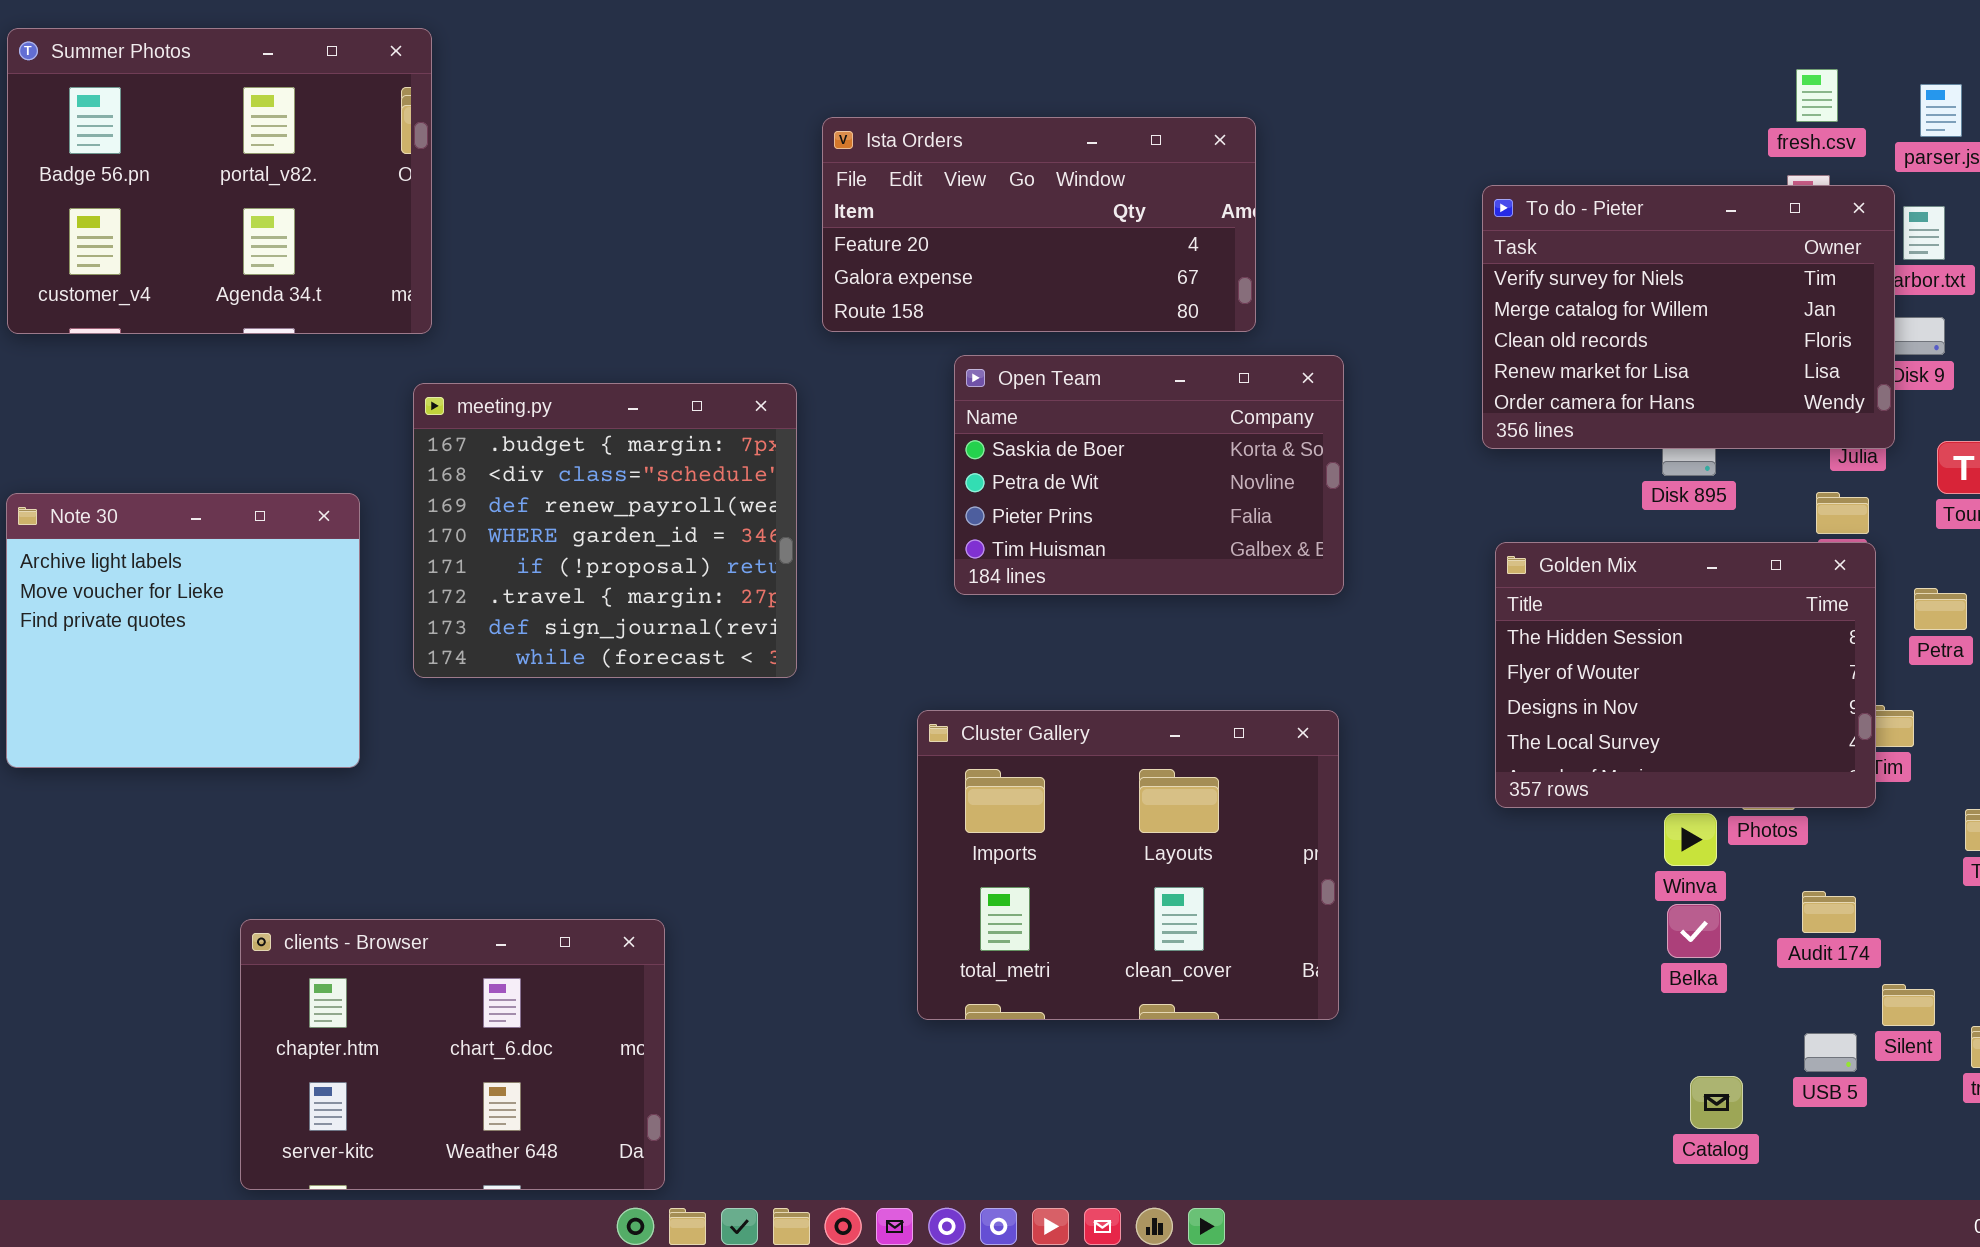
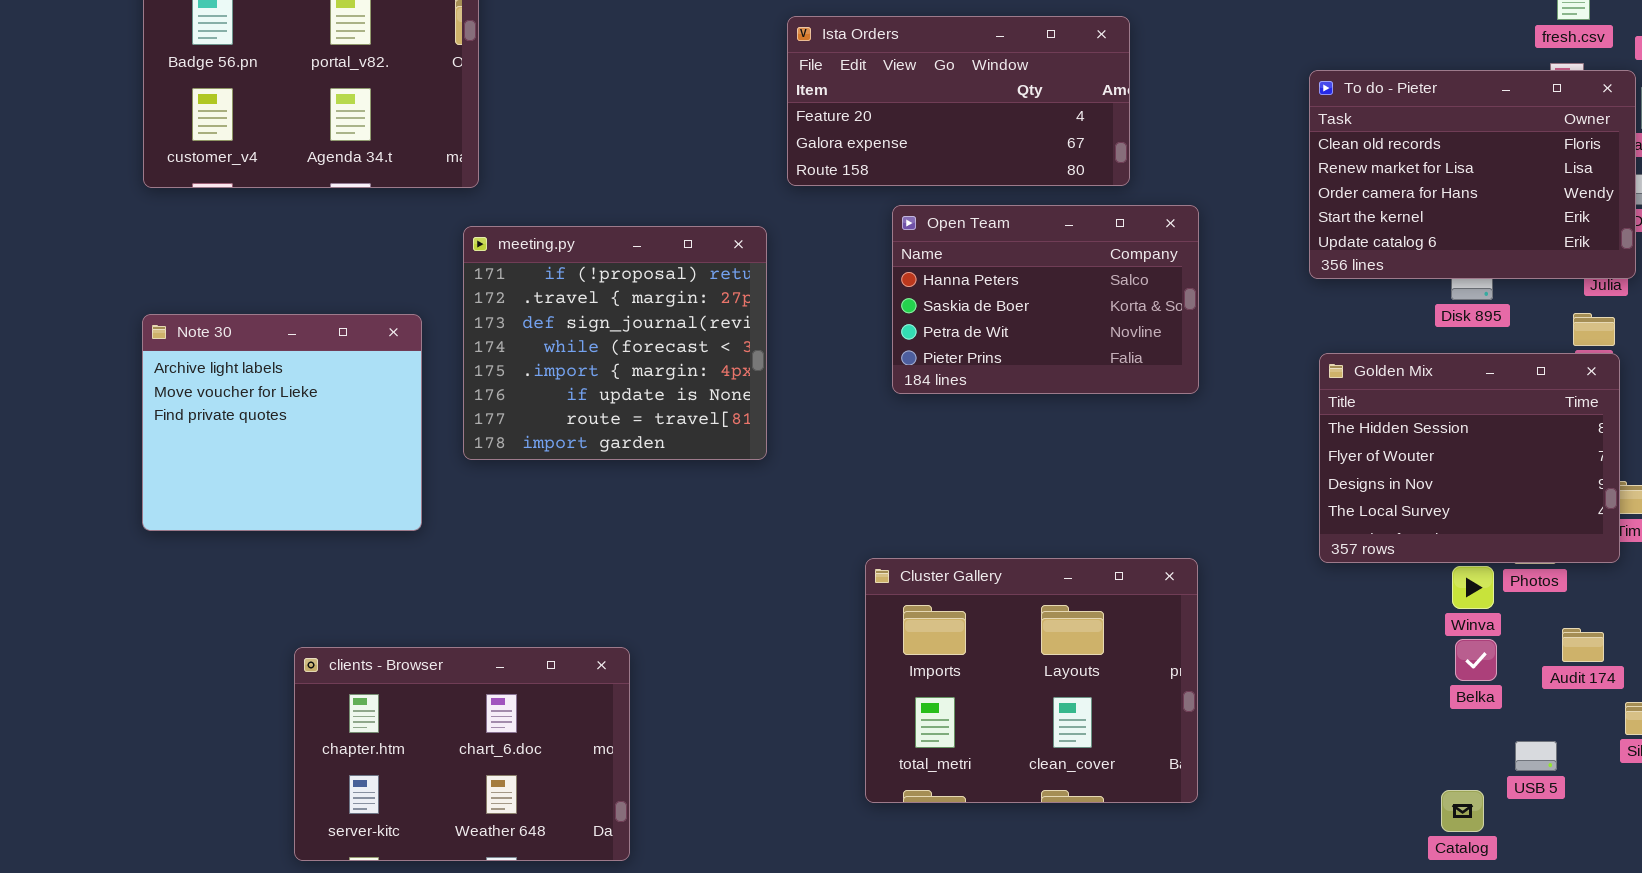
To do - Pieter: [1482,185,1895,449] -> [1309,70,1636,279], scrolled down 2 rows
Open Team: [954,355,1344,595] -> [892,205,1199,394], scrolled up 1 row
meeting.py: [413,383,797,678] -> [463,226,767,460], scrolled down 4 rows
Cluster Gallery: [917,710,1339,1020] -> [865,558,1198,803], moved
clients - Browser: [240,919,665,1190] -> [294,647,630,861], moved
USB 5: [1804,1033,1857,1072] -> [1515,741,1557,771], moved
Catalog: [1690,1076,1743,1129] -> [1441,790,1484,832], moved

